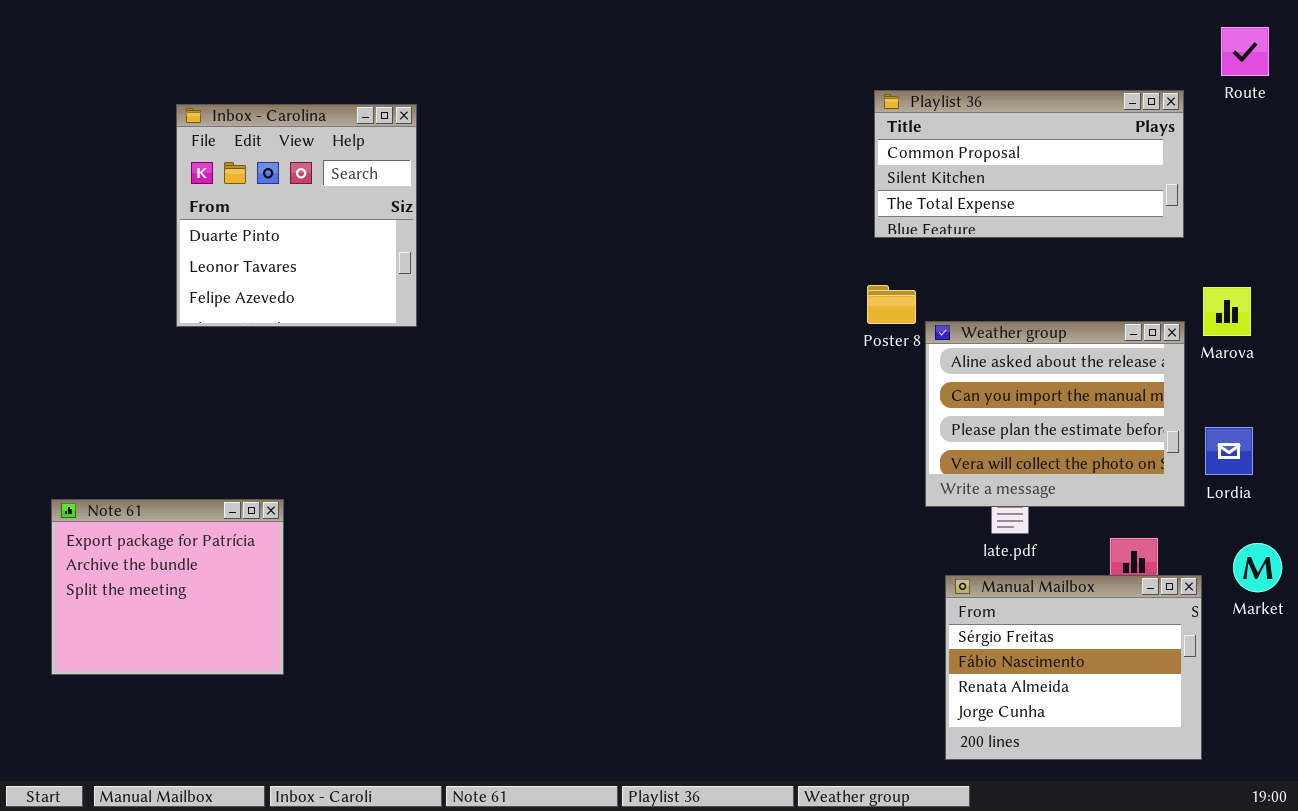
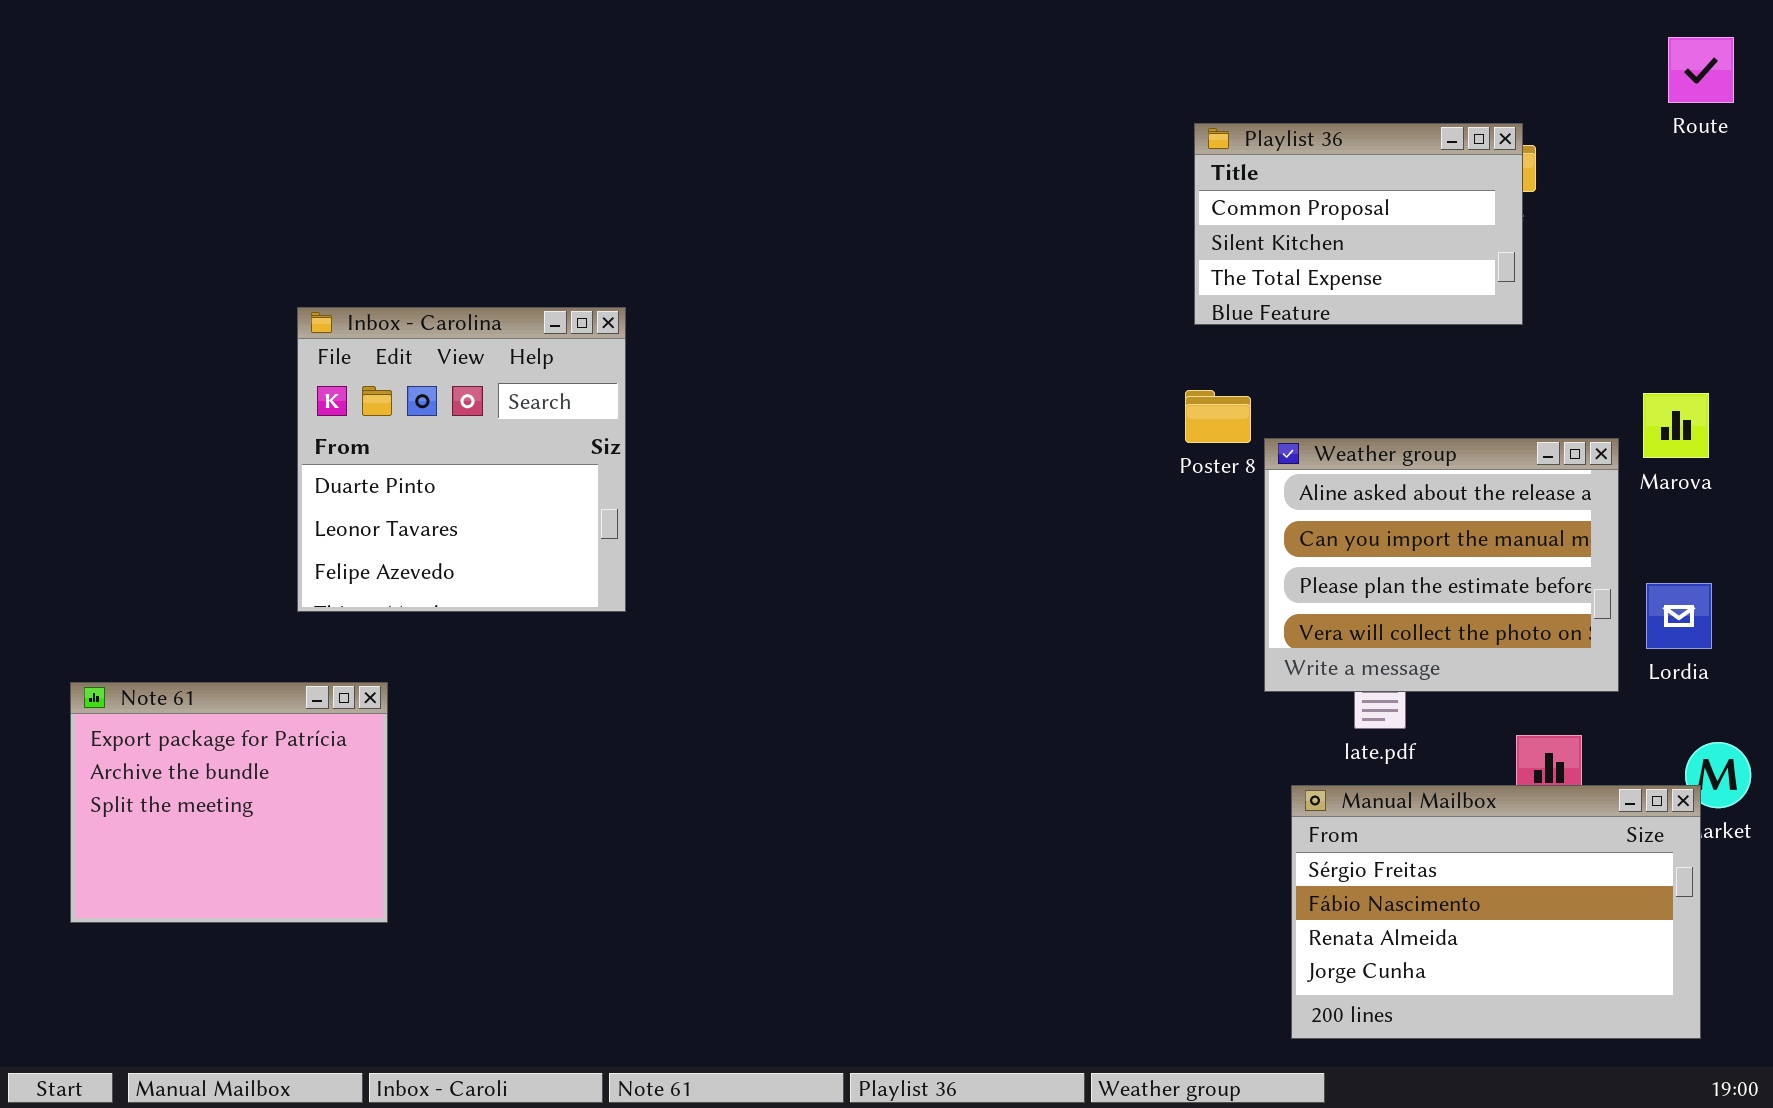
Playlist 36: [874,90,1184,238] -> [1194,123,1523,325], resized
Inbox - Carolina: [176,104,417,327] -> [297,307,626,612], moved
Manual Mailbox: [945,575,1202,760] -> [1291,785,1701,1039], resized

